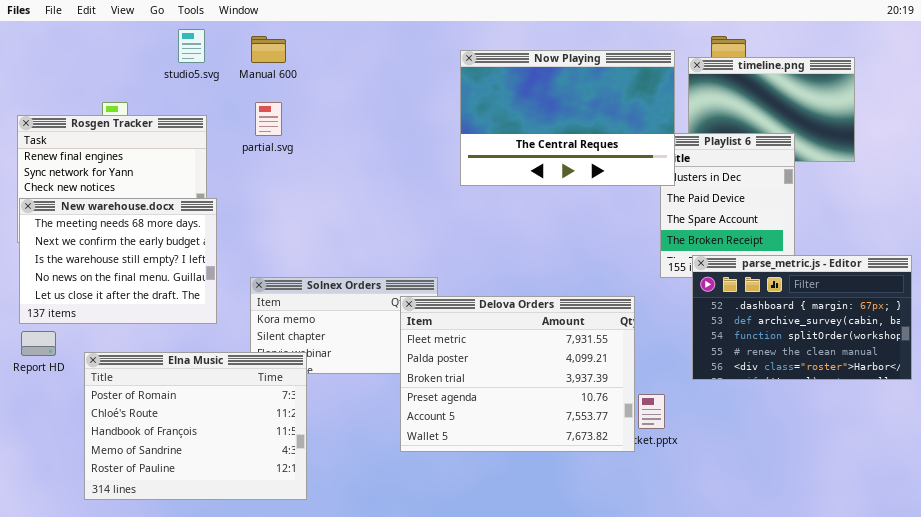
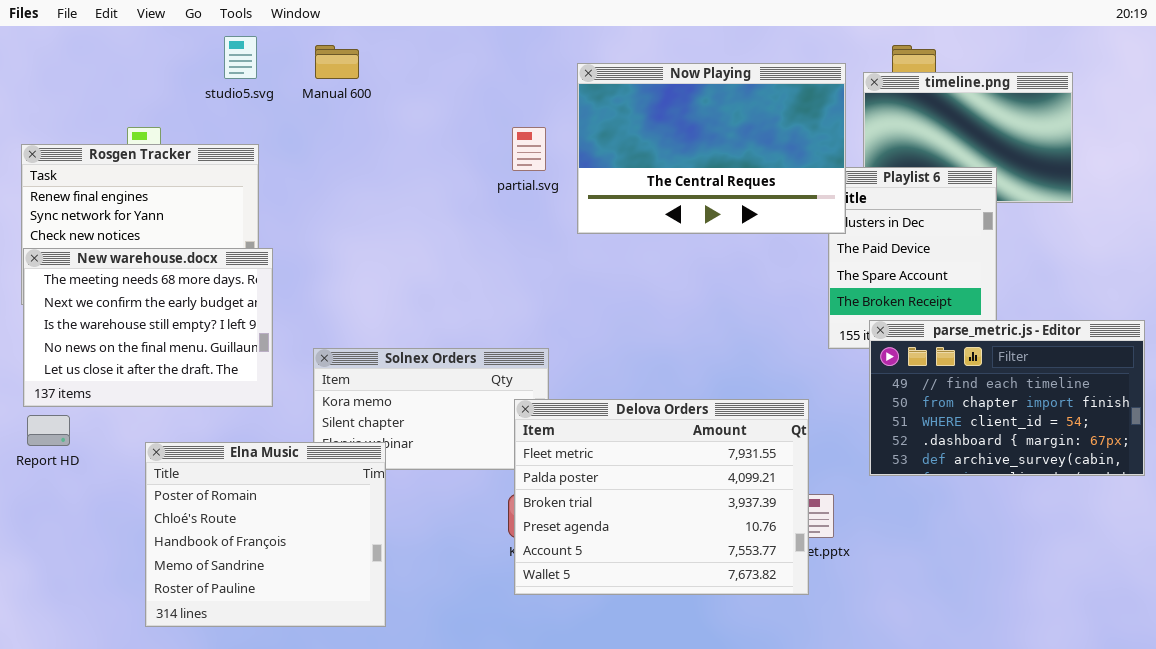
partial.svg: [255,102,282,136] -> [512,127,546,171], moved
parse_metric.js - Editor: [692,255,912,380] -> [869,320,1145,476], scrolled up 3 rows
Delova Orders: [400,296,635,452] -> [514,399,809,595], moved
Elna Music: [84,352,307,500] -> [145,442,386,627], resized

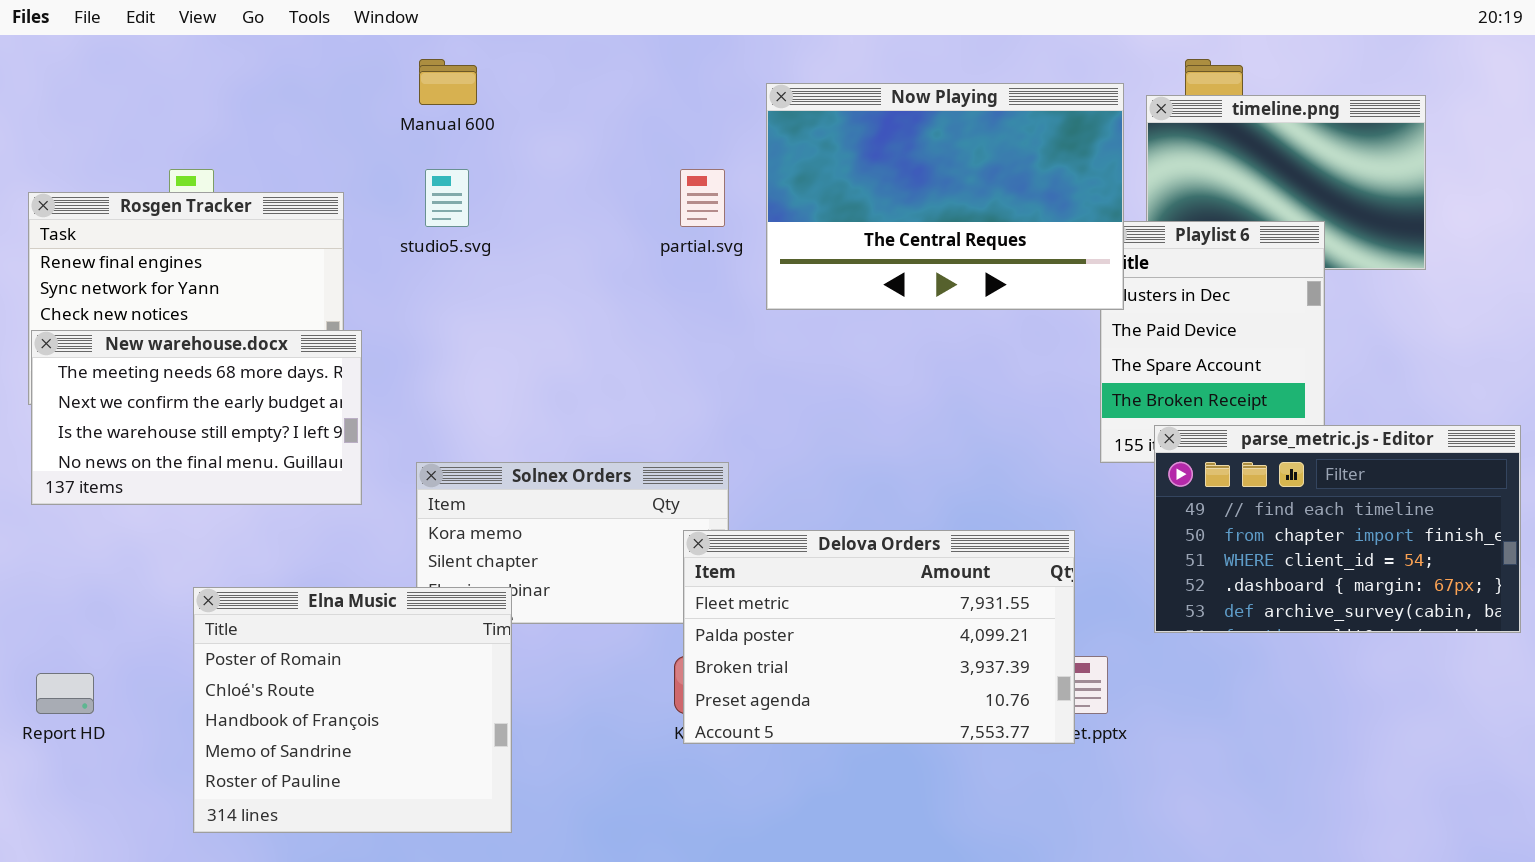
studio5.svg: [224,36,257,79] -> [425,169,469,227], moved
New warehouse.docx: [23,248,273,407] -> [31,330,362,505], resized
Delova Orders: [514,399,809,595] -> [683,530,1075,744], resized
Report HD: [27,415,70,446] -> [36,673,94,714], moved

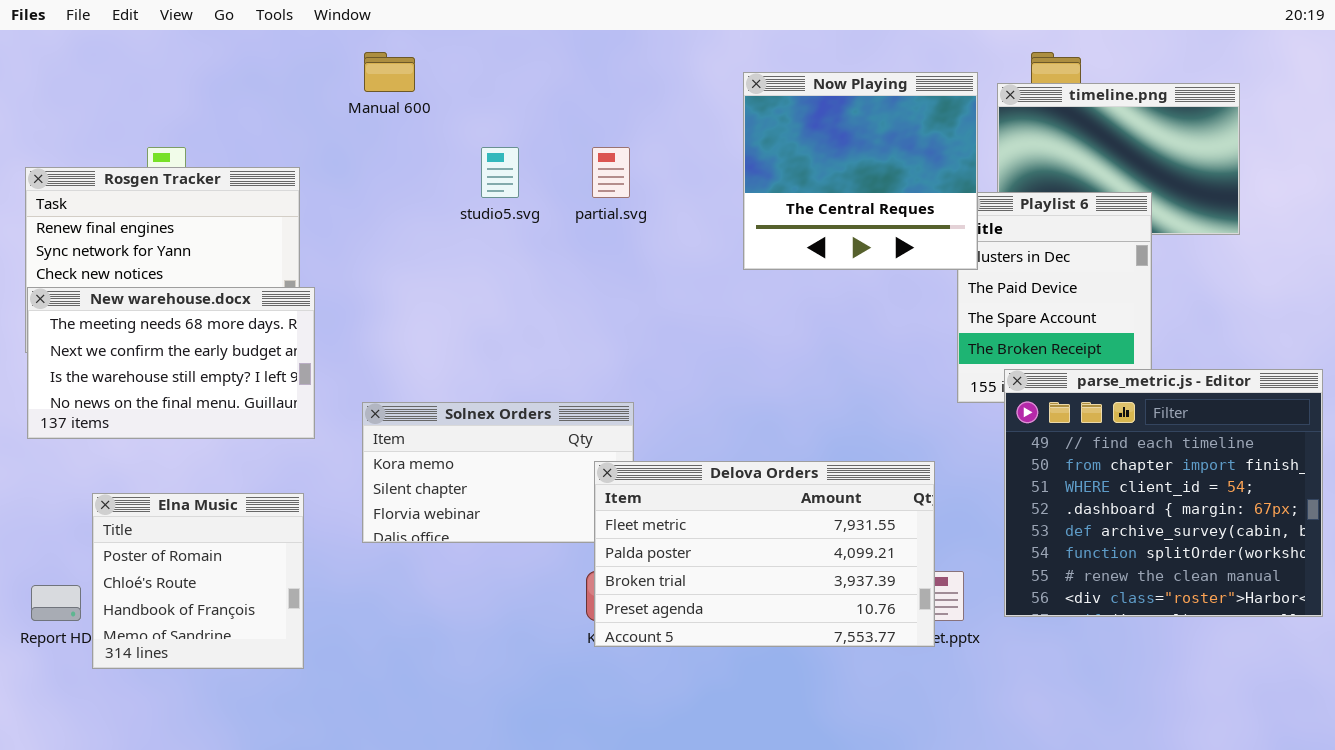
Now Playing: [766,83,1124,310] -> [743,72,978,270], resized
studio5.svg: [425,169,469,227] -> [481,147,519,198], moved
parse_metric.js - Editor: [1154,425,1521,633] -> [1004,369,1323,617], resized
Elna Music: [193,587,512,833] -> [92,493,304,669], moved, resized

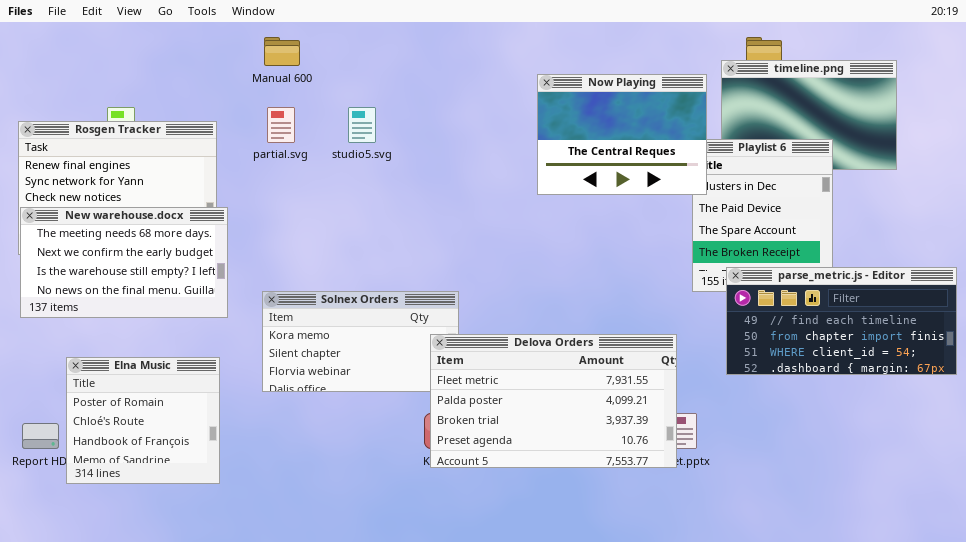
Now Playing: [743,72,978,270] -> [537,74,707,195], resized
partial.svg: [592,147,630,198] -> [267,107,295,143], moved
parse_metric.js - Editor: [1004,369,1323,617] -> [726,267,957,375], resized

